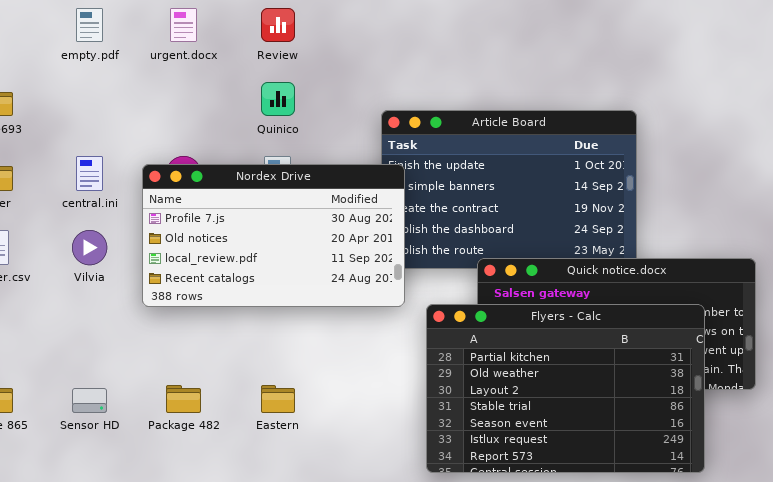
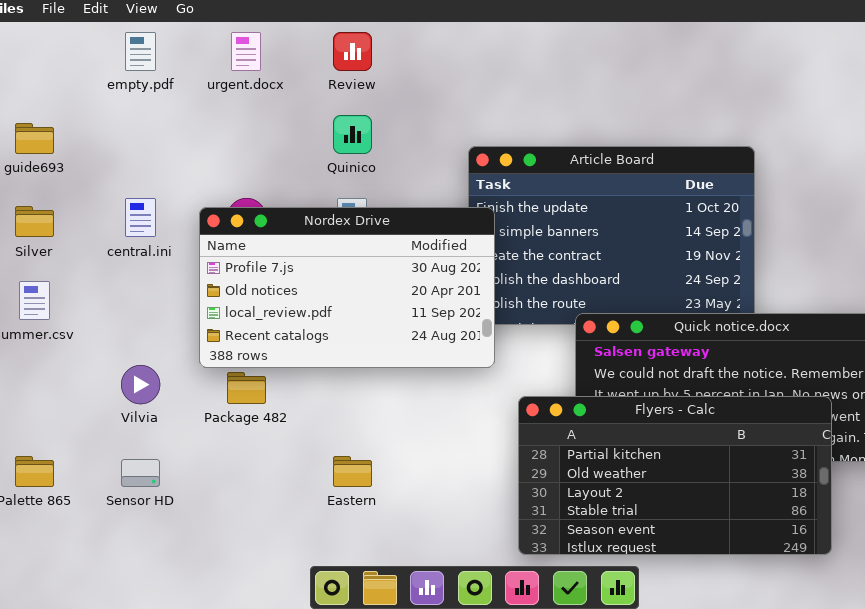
Vilvia: [72,230,107,265] -> [121,365,160,404], moved
Flyers - Calc: [426,304,705,473] -> [518,396,832,555], resized
Package 482: [166,385,201,413] -> [227,372,266,404], moved

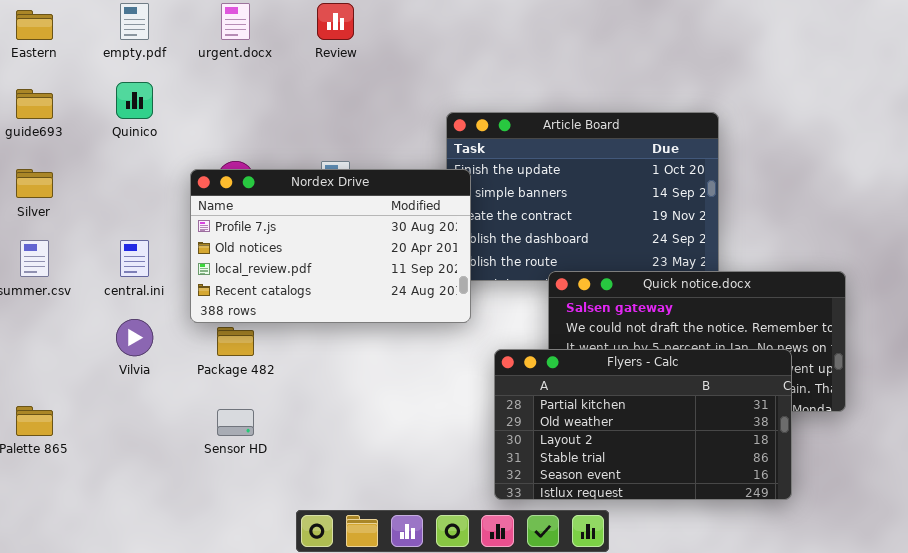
Quinico: [333,115,372,154] -> [116,82,153,119], moved
central.ini: [125,198,156,237] -> [120,240,149,277], moved
Eastern: [333,456,372,487] -> [16,10,53,40], moved
Sensor HD: [121,459,160,487] -> [217,409,254,436], moved

